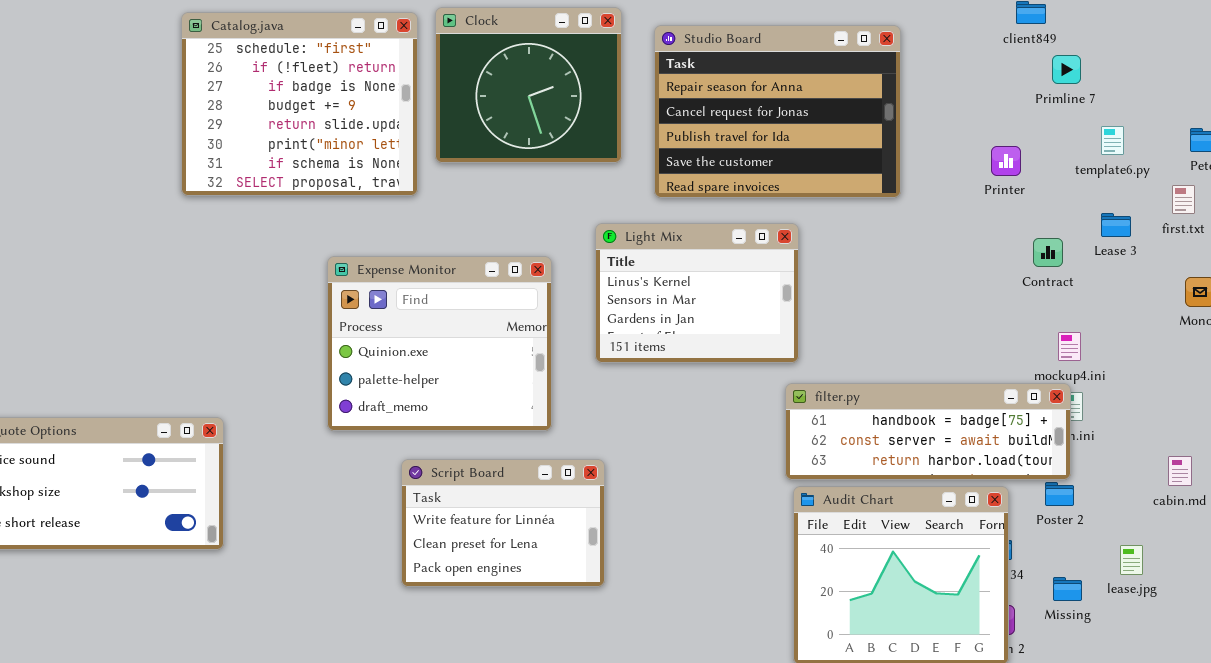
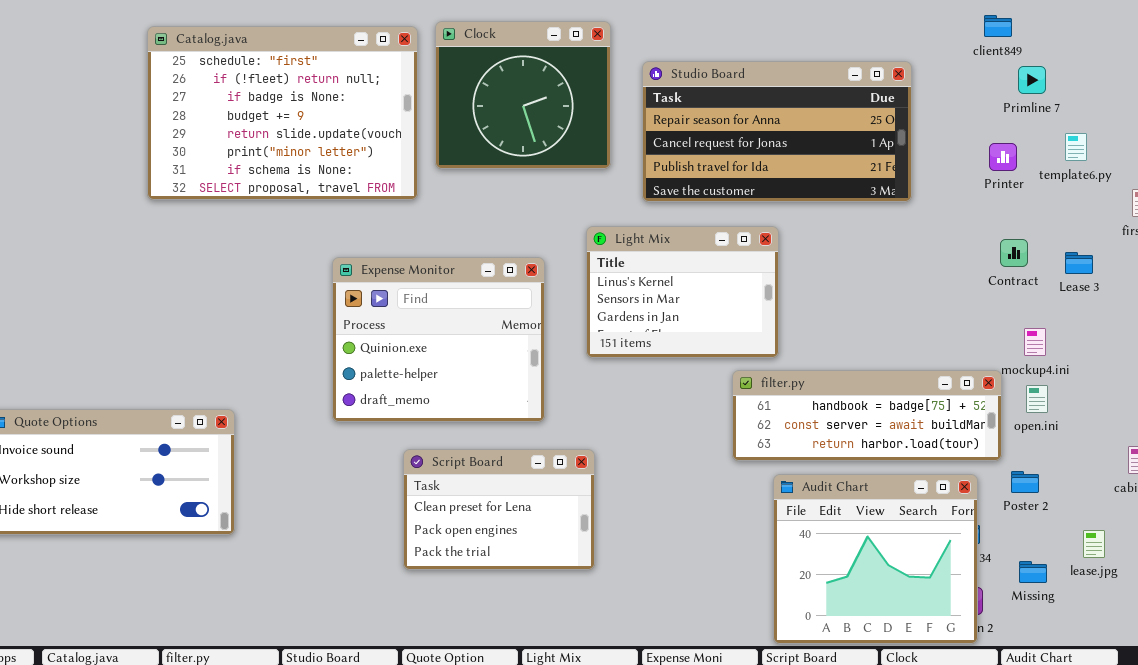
Catalog.java: [181,12,418,196] -> [147,26,418,200], resized
Studio Board: [654,25,901,198] -> [642,61,912,202], resized
Printer: [991,146,1021,176] -> [989,143,1017,171], moved
Lease 3: [1101,213,1131,237] -> [1065,252,1093,274], moved
filter.py: [785,383,1071,480] -> [732,370,1002,461], moved
Script Board: [401,459,605,587] -> [403,449,595,570], scrolled down 1 row

